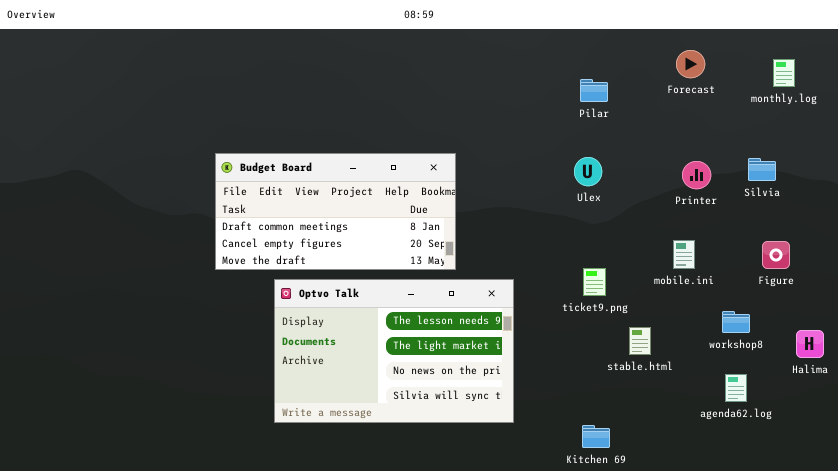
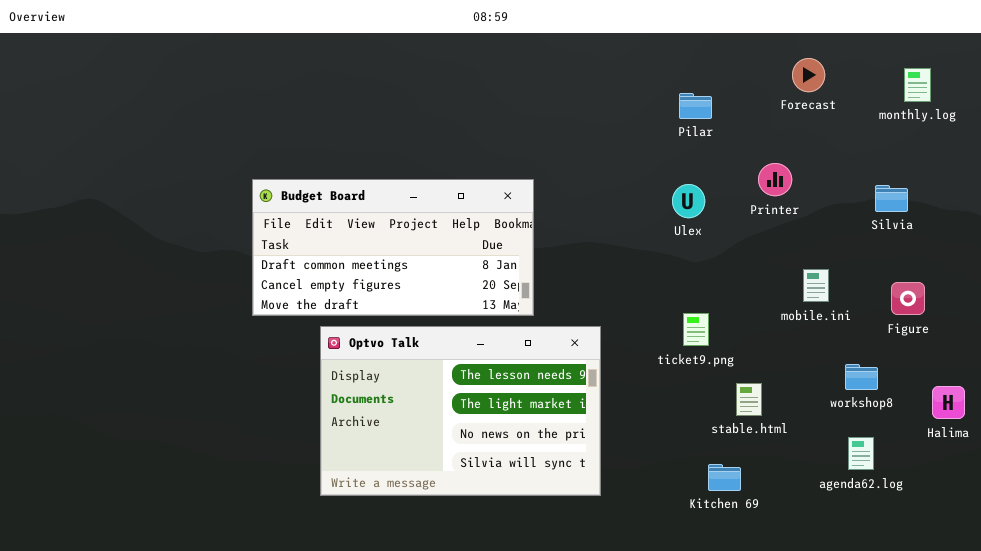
Printer: [682,161,711,189] -> [758,163,792,196], moved
mobile.ini: [673,240,695,269] -> [803,269,829,302], moved
Kitchen 69: [582,425,610,448] -> [708,464,741,491], moved

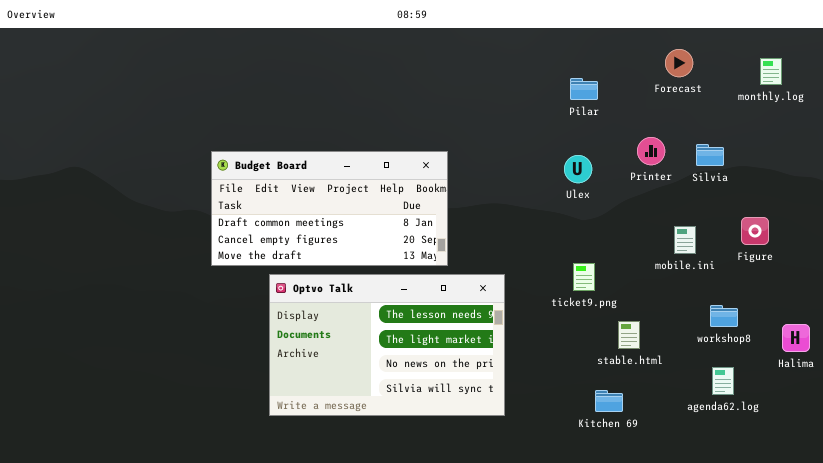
Silvia: [875,185,908,212] -> [696,144,724,166], moved
Figure: [891,282,925,315] -> [741,217,769,245], moved

